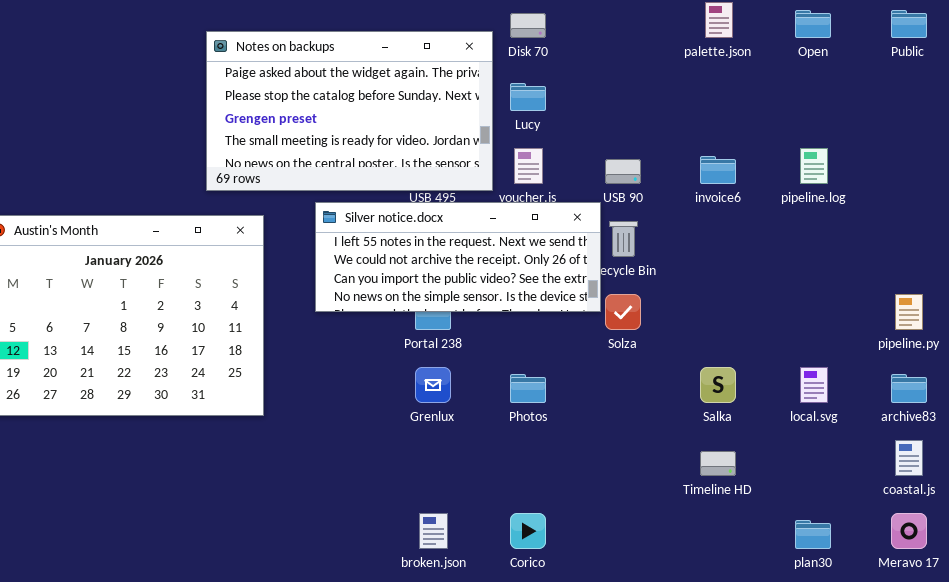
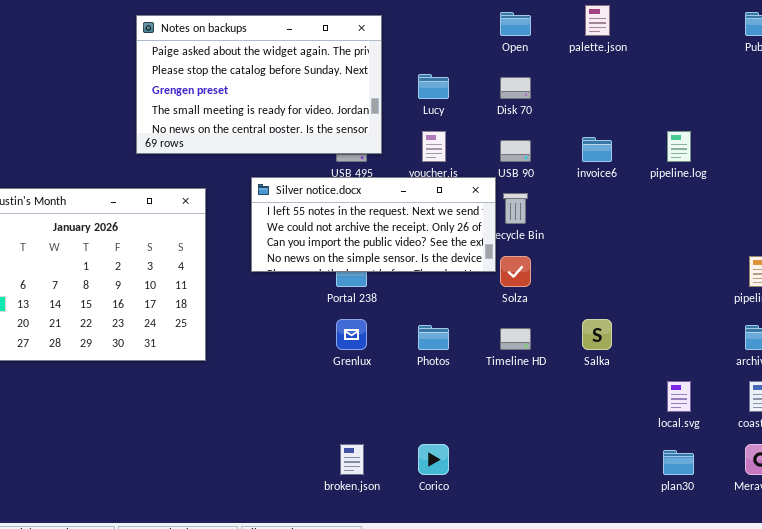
Open: [795,10,831,38] -> [500,12,531,36], moved
Disk 70: [510,13,546,38] -> [500,77,531,99], moved
Notes on backups: [206,31,493,191] -> [136,15,382,154], moved
local.svg: [800,367,828,403] -> [667,381,691,412], moved
Timeline HD: [700,451,736,476] -> [500,328,531,350], moved

